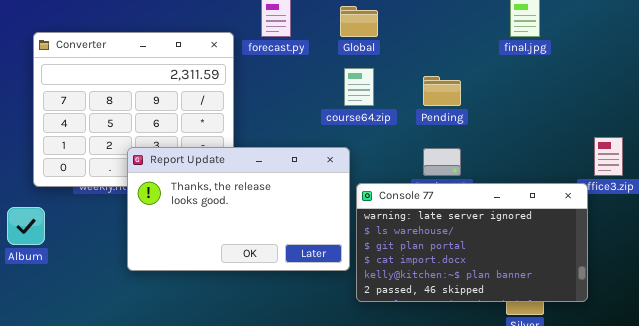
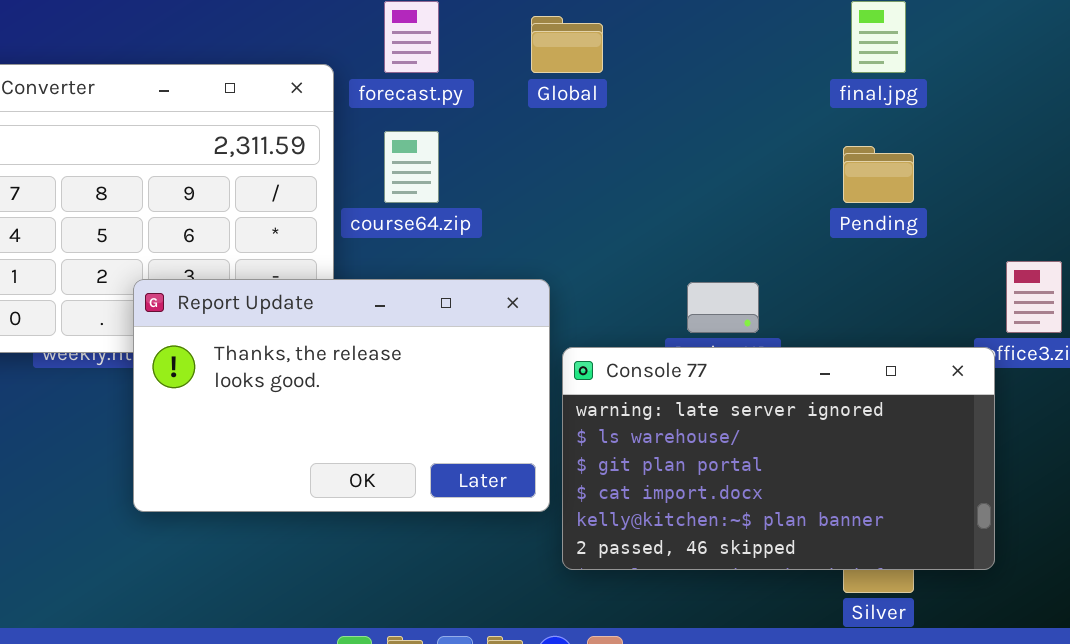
course64.zip: [344,68,374,106] -> [384,131,439,203], moved
Pending: [423,76,461,106] -> [843,146,914,203], moved

